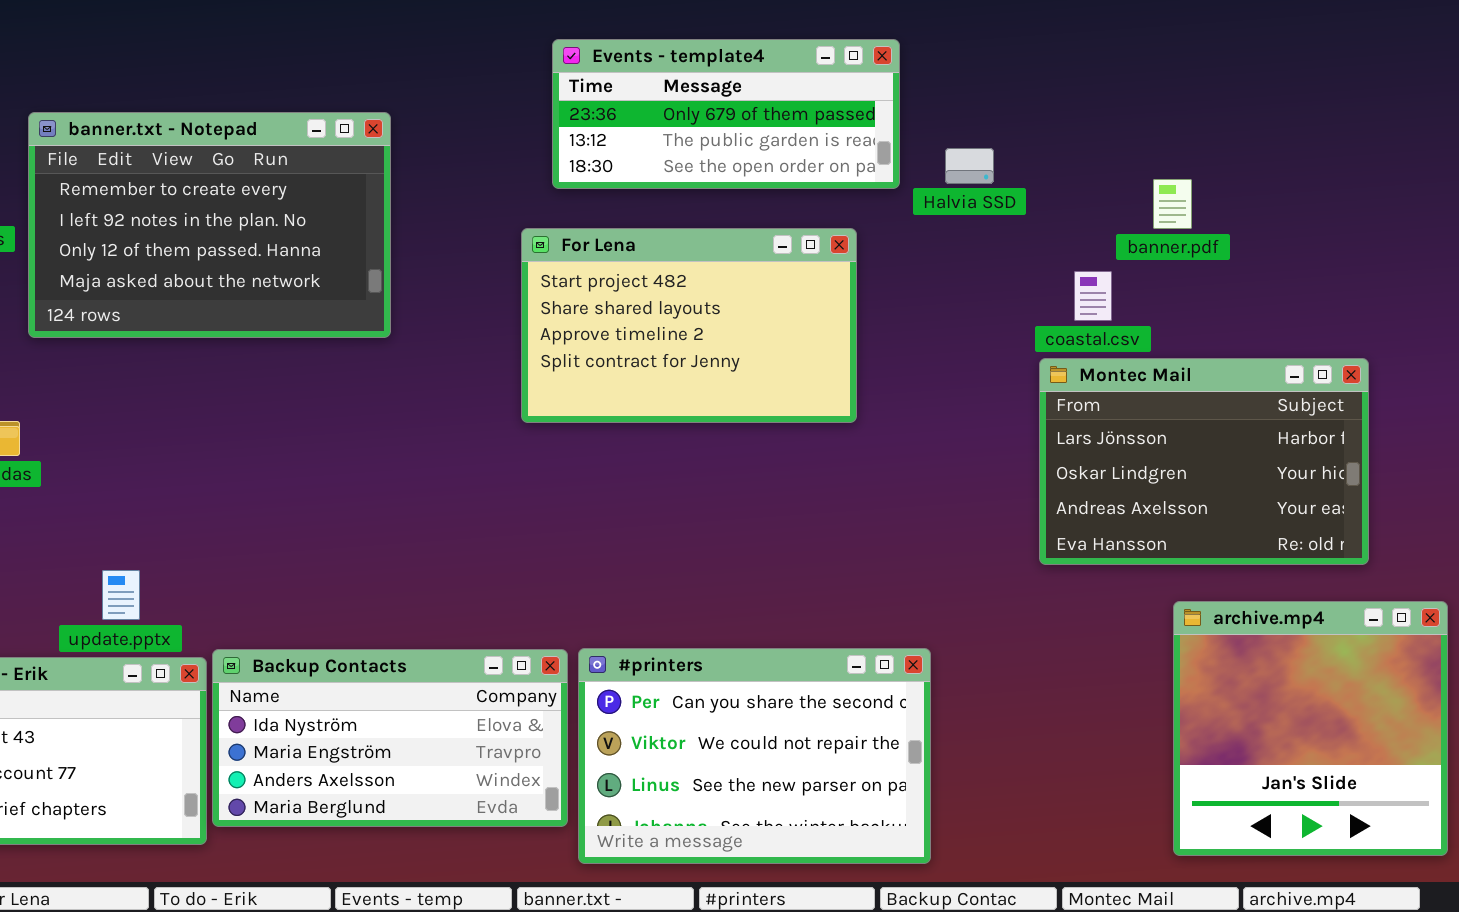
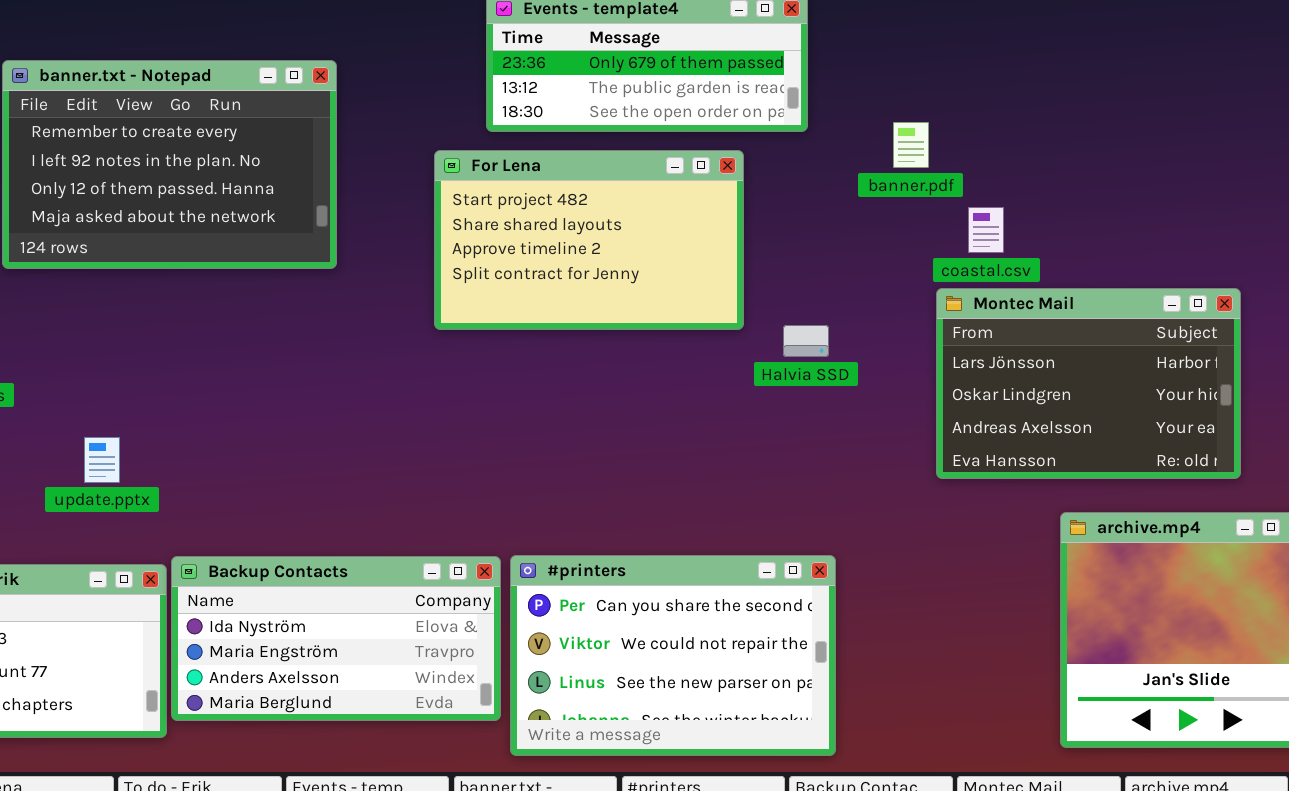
Halvia SSD: [945,148,994,184] -> [783,325,829,357], moved
banner.pdf: [1153,179,1192,229] -> [893,122,929,168], moved
For Lena: [521,228,857,423] -> [434,150,744,330], moved
update.pptx: [102,570,140,620] -> [84,437,120,483], moved

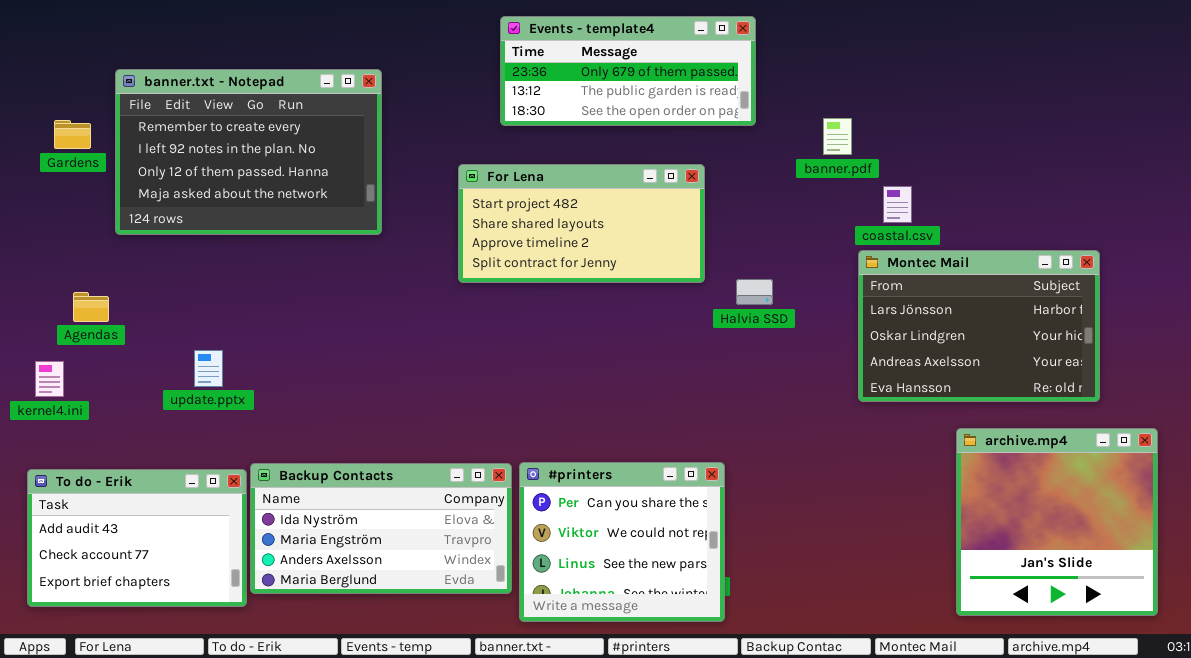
For Lena: [434,150,744,330] -> [458,164,705,283], resized
update.pptx: [84,437,120,483] -> [194,350,223,387], moved
#printers: [510,555,836,756] -> [519,462,725,622], resized

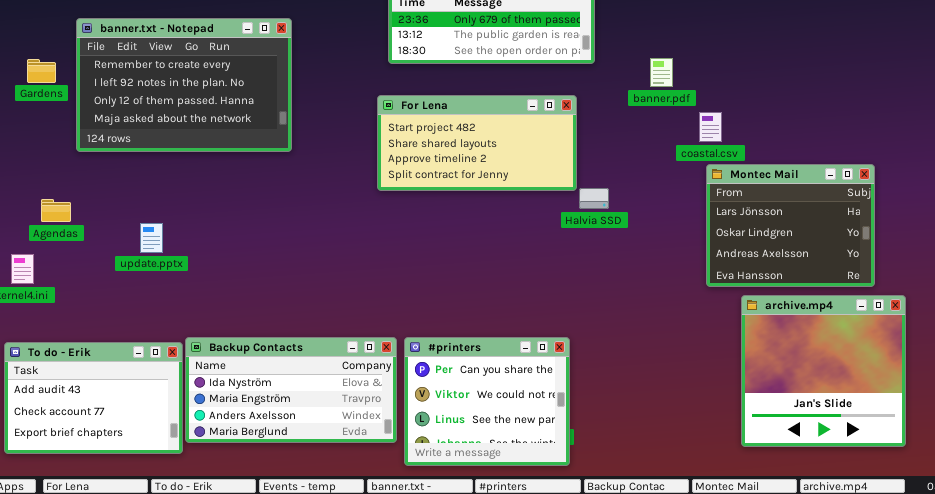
For Lena: [458,164,705,283] -> [377,95,577,191], moved
Montec Mail: [858,250,1100,402] -> [706,164,875,287], resized
update.pptx: [194,350,223,387] -> [140,223,163,253], moved
archive.mp4: [956,428,1158,616] -> [741,295,906,447], moved

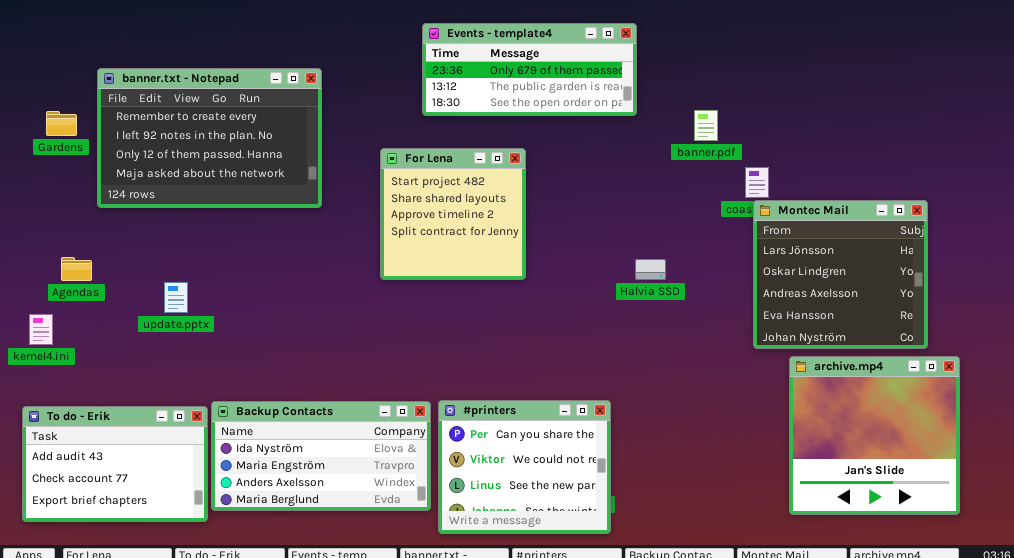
For Lena: [377,95,577,191] -> [380,148,526,280], moved, resized
Montec Mail: [706,164,875,287] -> [753,200,928,349], resized
Halvia SSD: [579,188,609,209] -> [635,259,666,280], moved

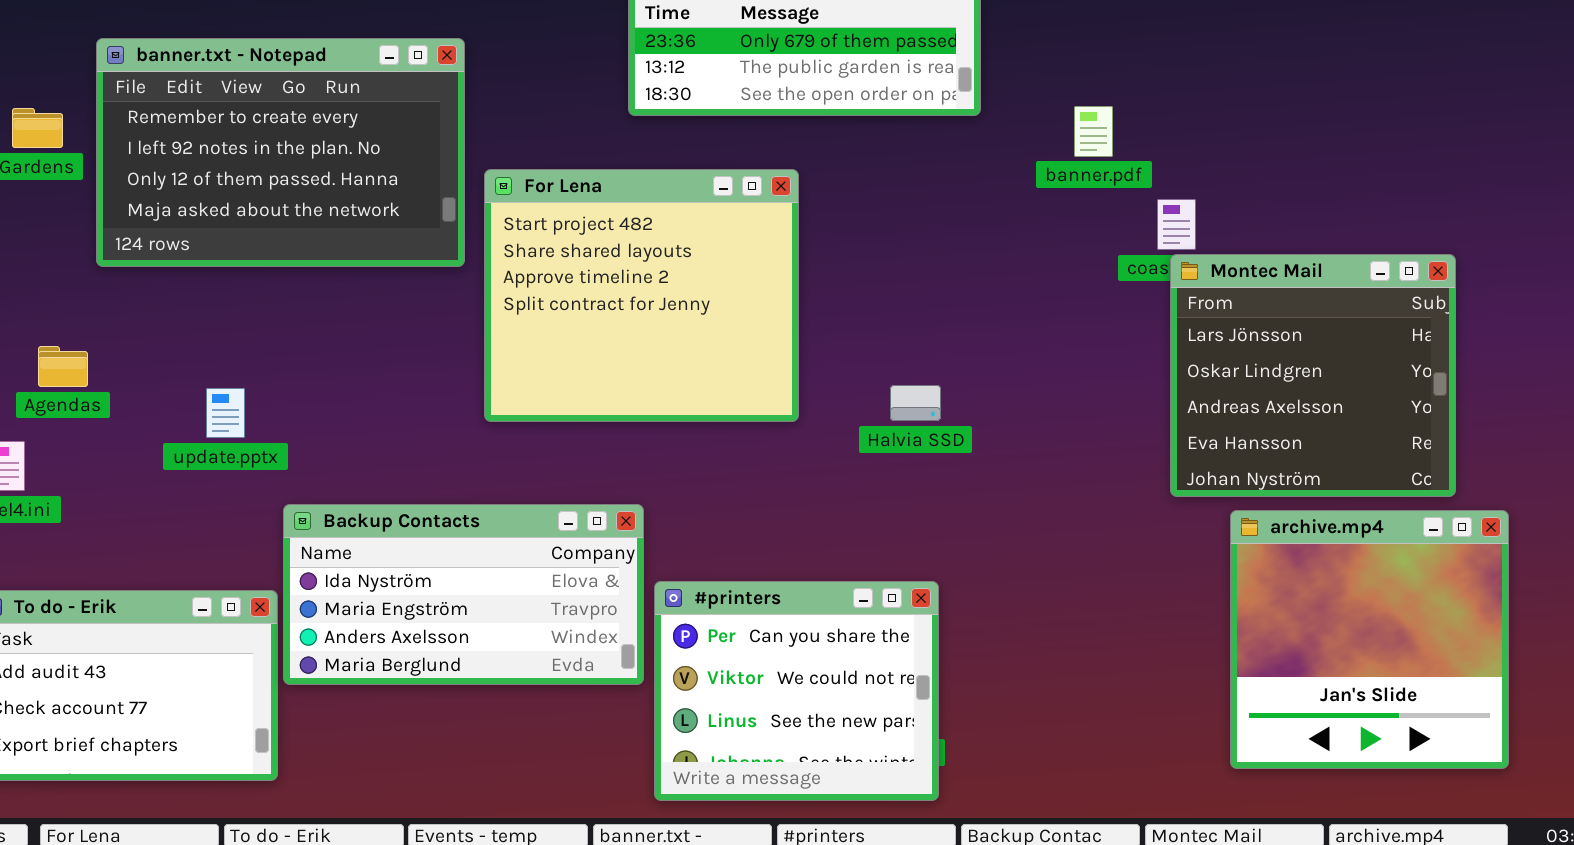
For Lena: [380,148,526,280] -> [484,169,799,422], resized
Halvia SSD: [635,259,666,280] -> [890,385,941,421], moved
Backup Contacts: [211,401,431,511] -> [283,504,644,685], moved

